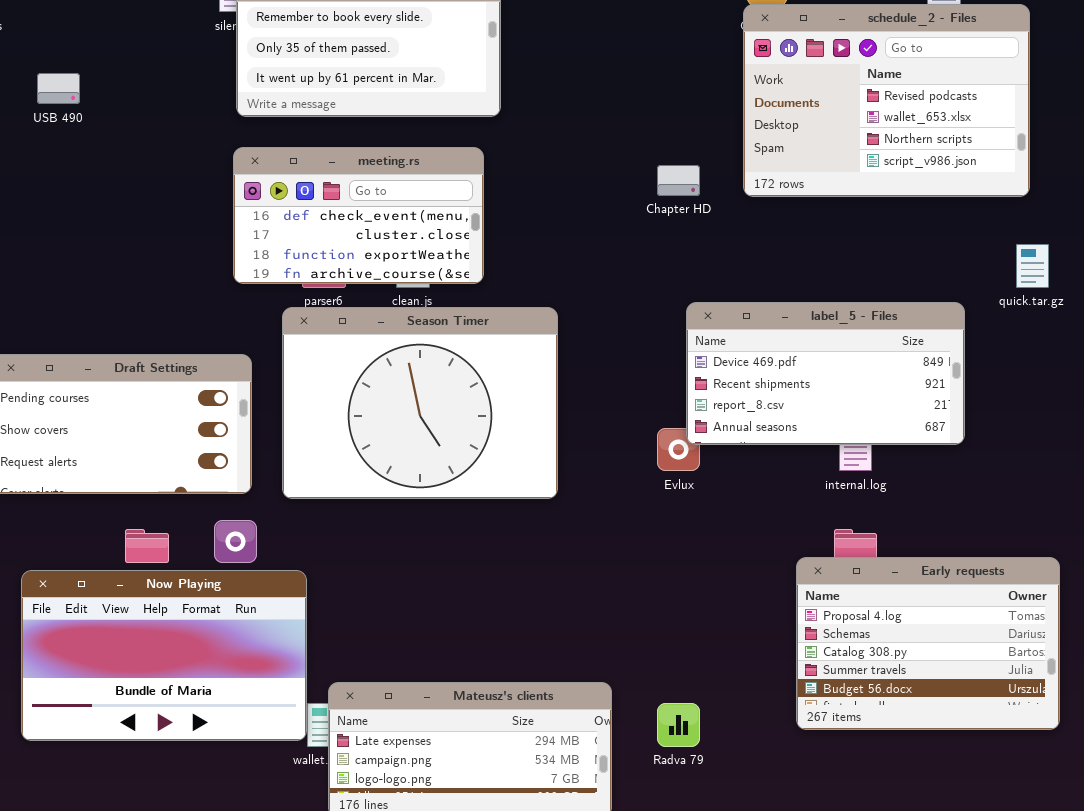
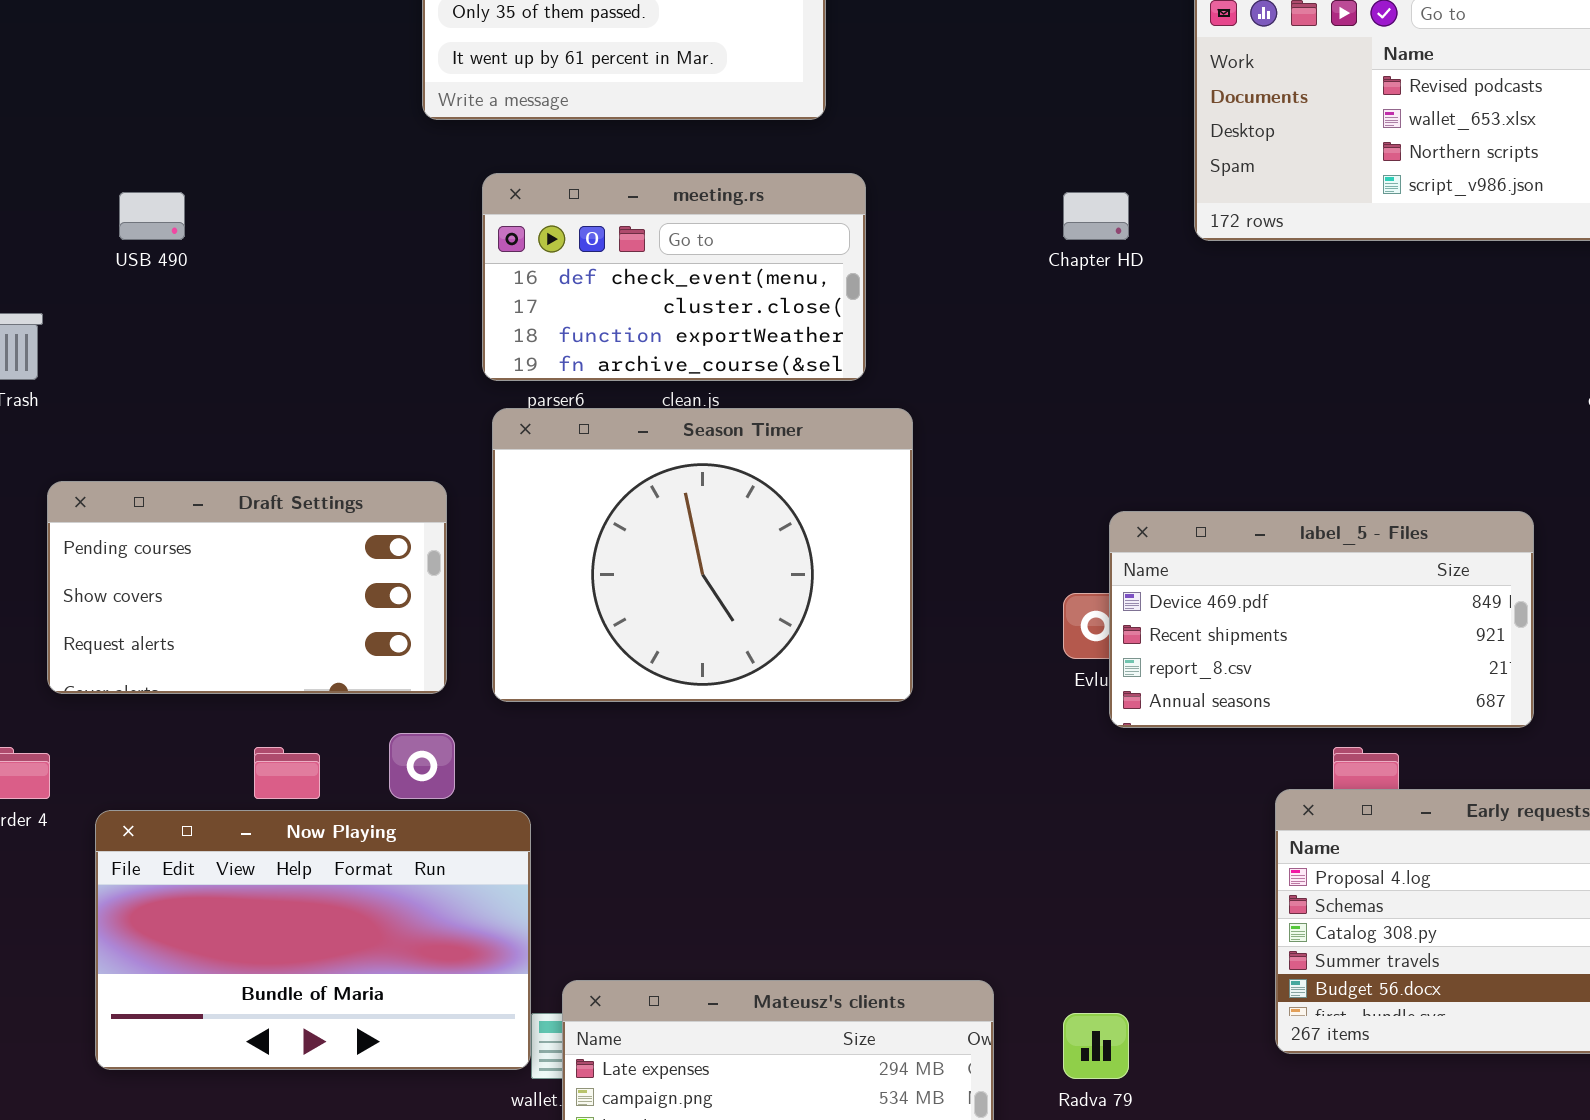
USB 490: [37,73,80,104] -> [119,192,185,240], moved
meeting.rs: [233,147,484,284] -> [482,173,866,381], moved
label_5 - Files: [686,302,965,445] -> [1109,511,1534,728], moved

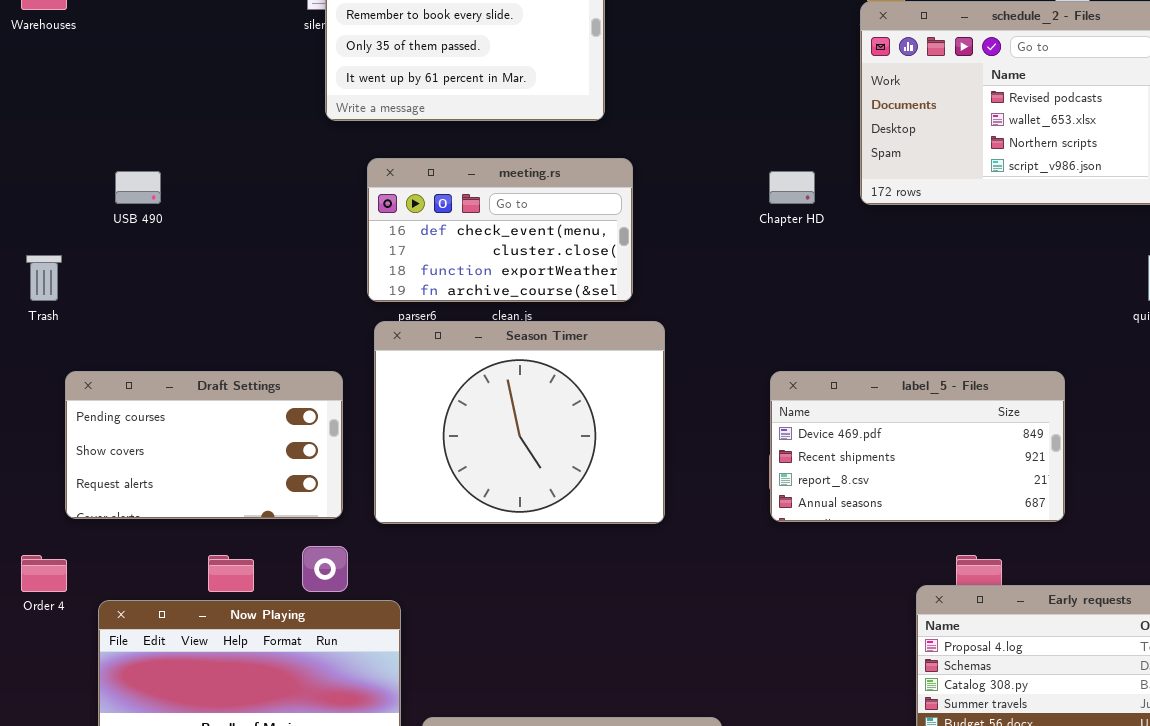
label_5 - Files: [1109,511,1534,728] -> [770,371,1065,522], moved

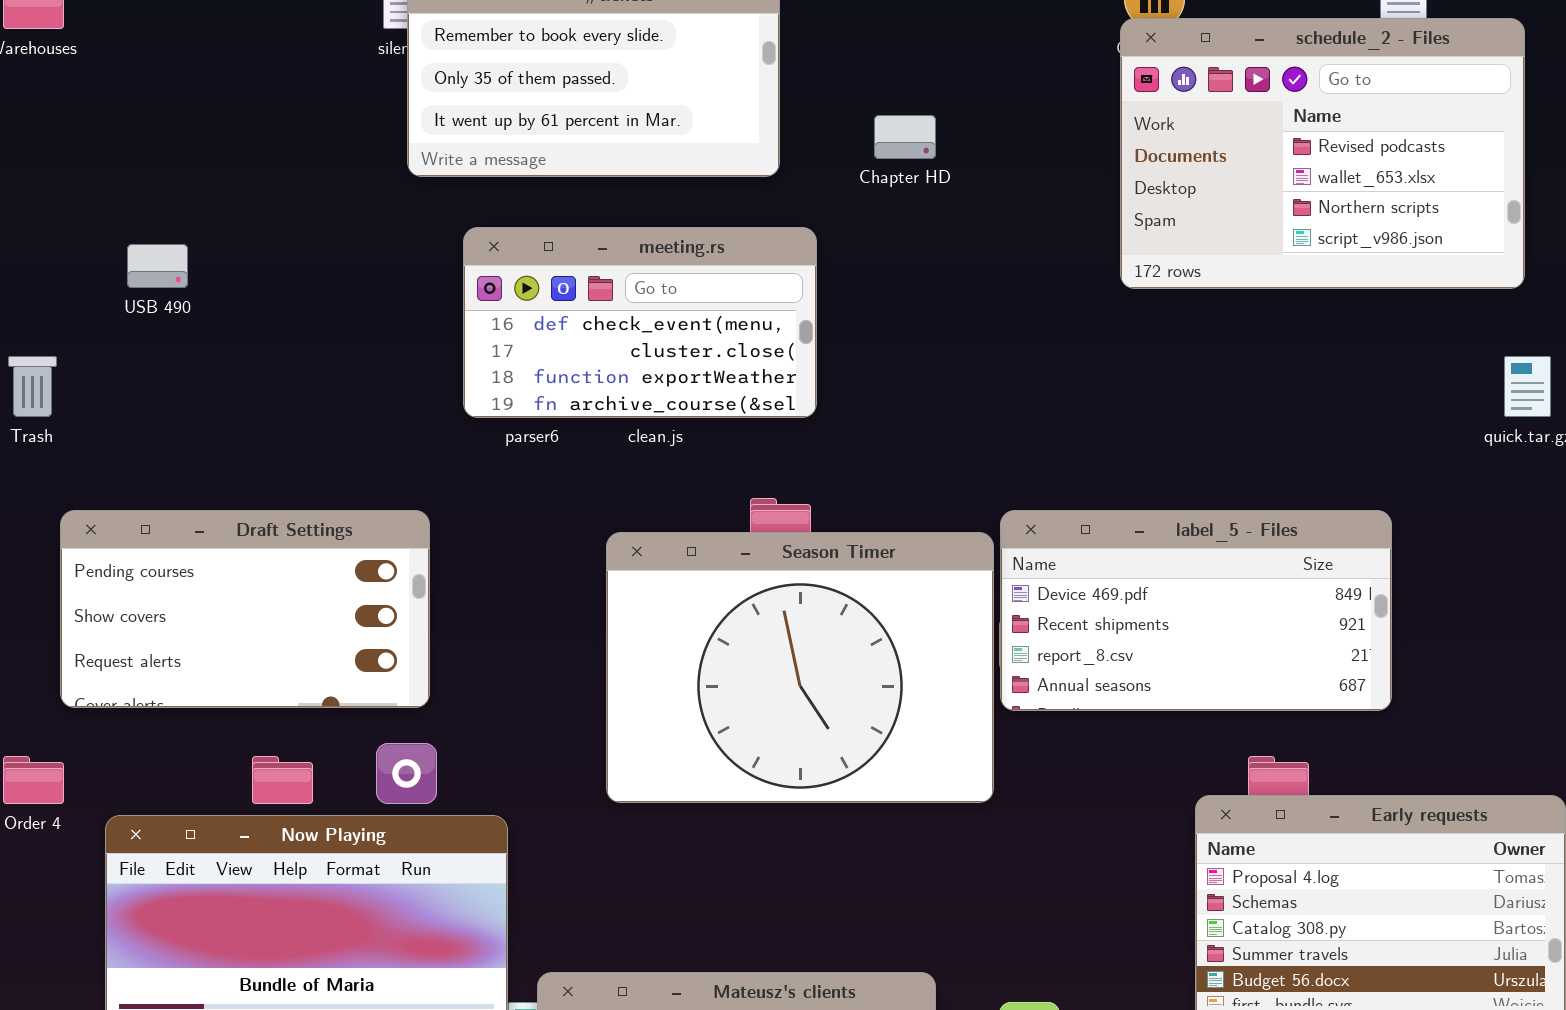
Chapter HD: [769,171,815,204] -> [874,115,936,159], moved
Season Timer: [374,321,665,524] -> [606,532,994,803], moved

